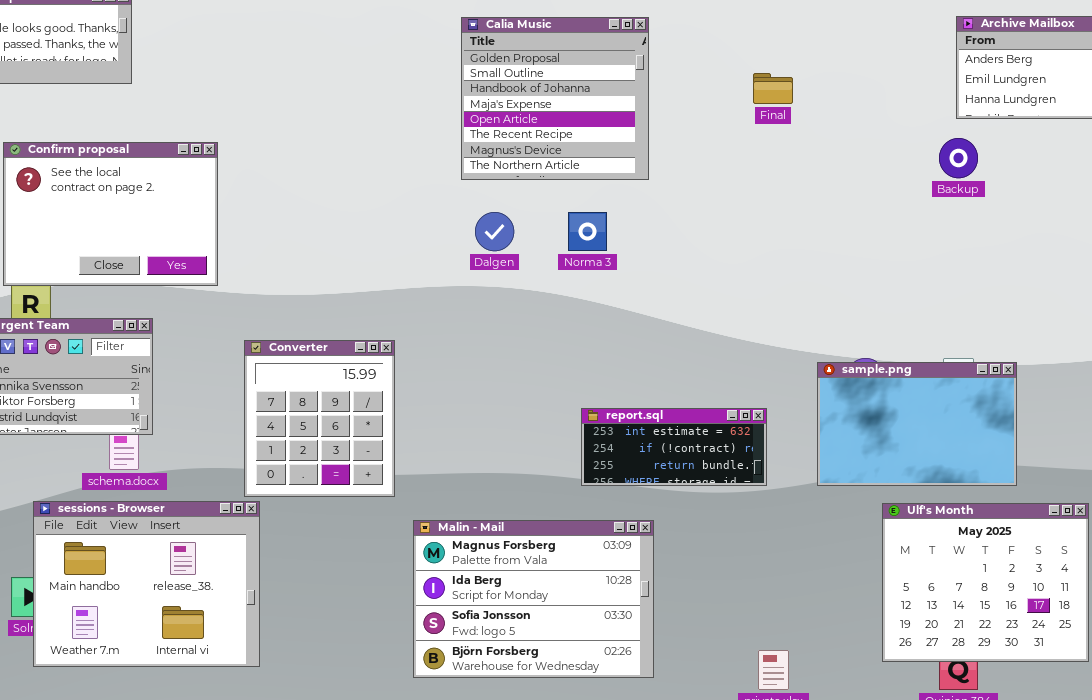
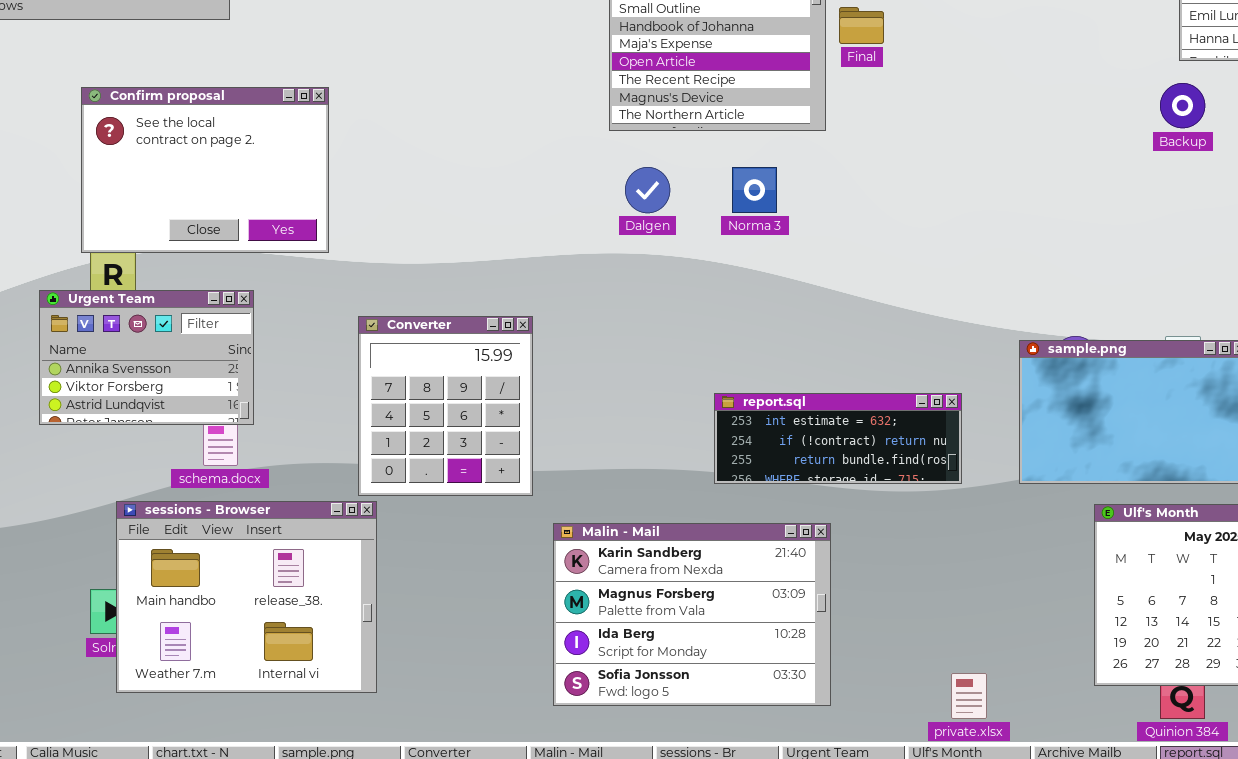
Final: [753,73,793,104] -> [839,7,884,44], moved
report.sql: [581,408,767,486] -> [714,393,962,484], resized
Malin - Mail: [413,520,654,678] -> [553,523,831,706], scrolled up 1 row

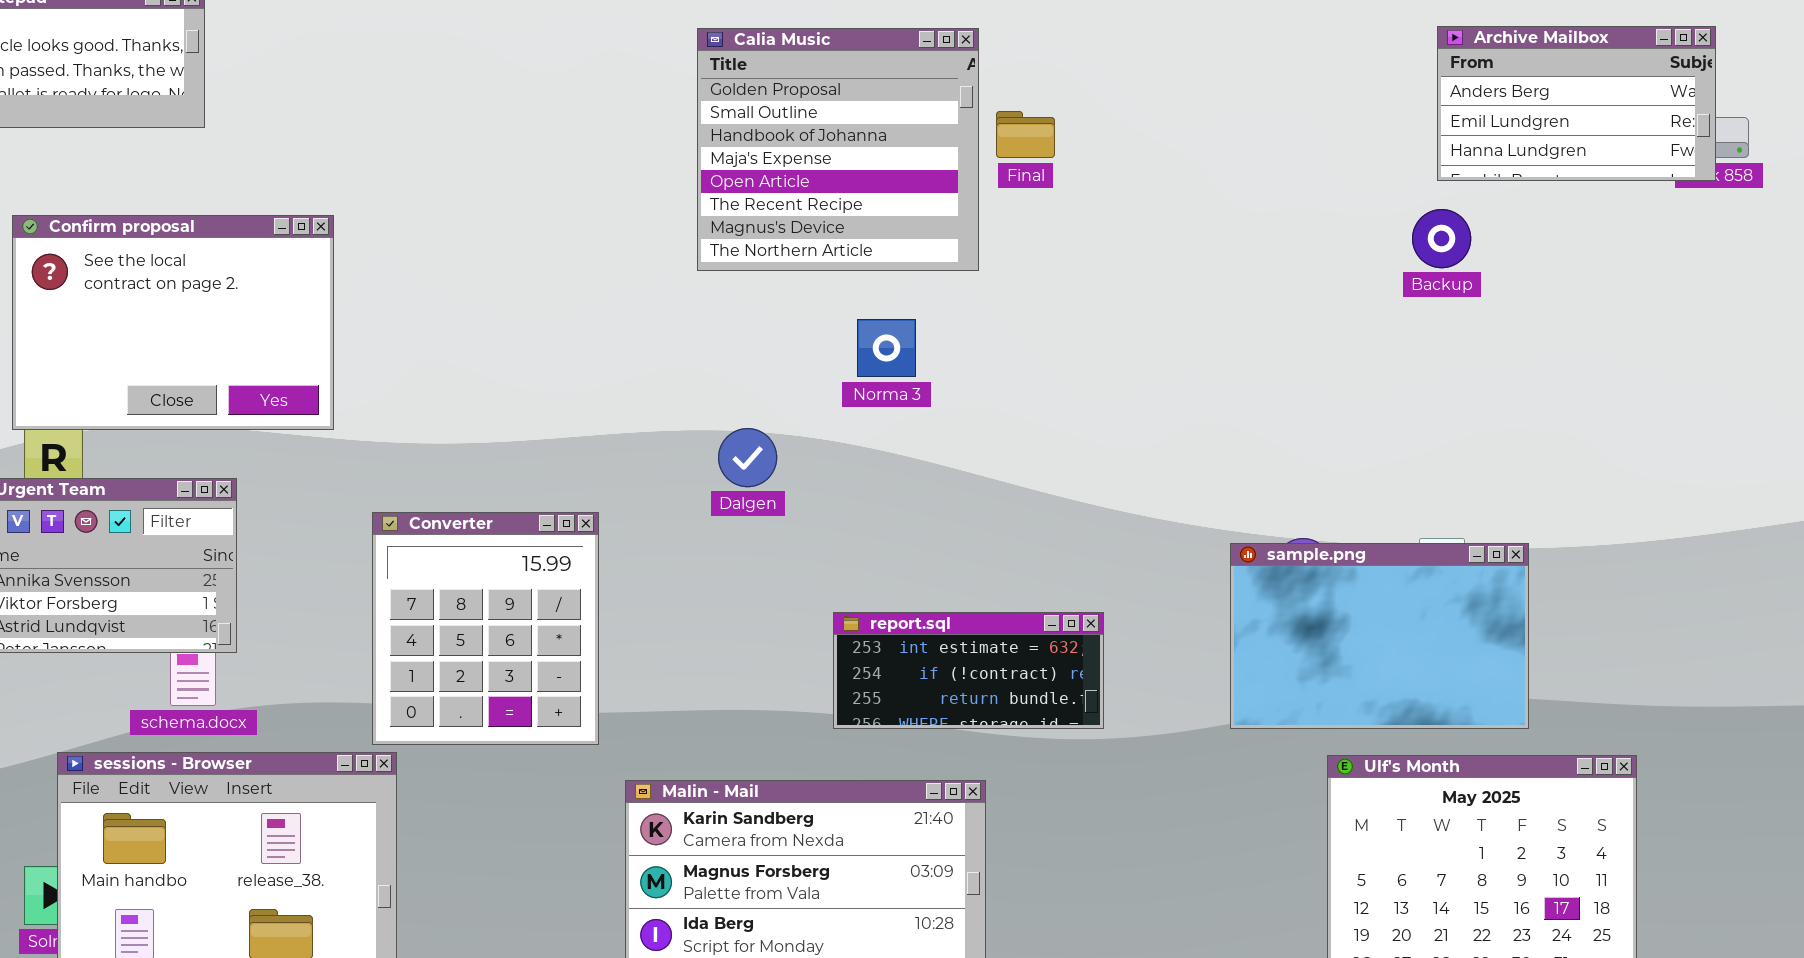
Dalgen: [625,167,670,213] -> [718,428,777,487], moved
report.sql: [714,393,962,484] -> [833,612,1104,729], resized

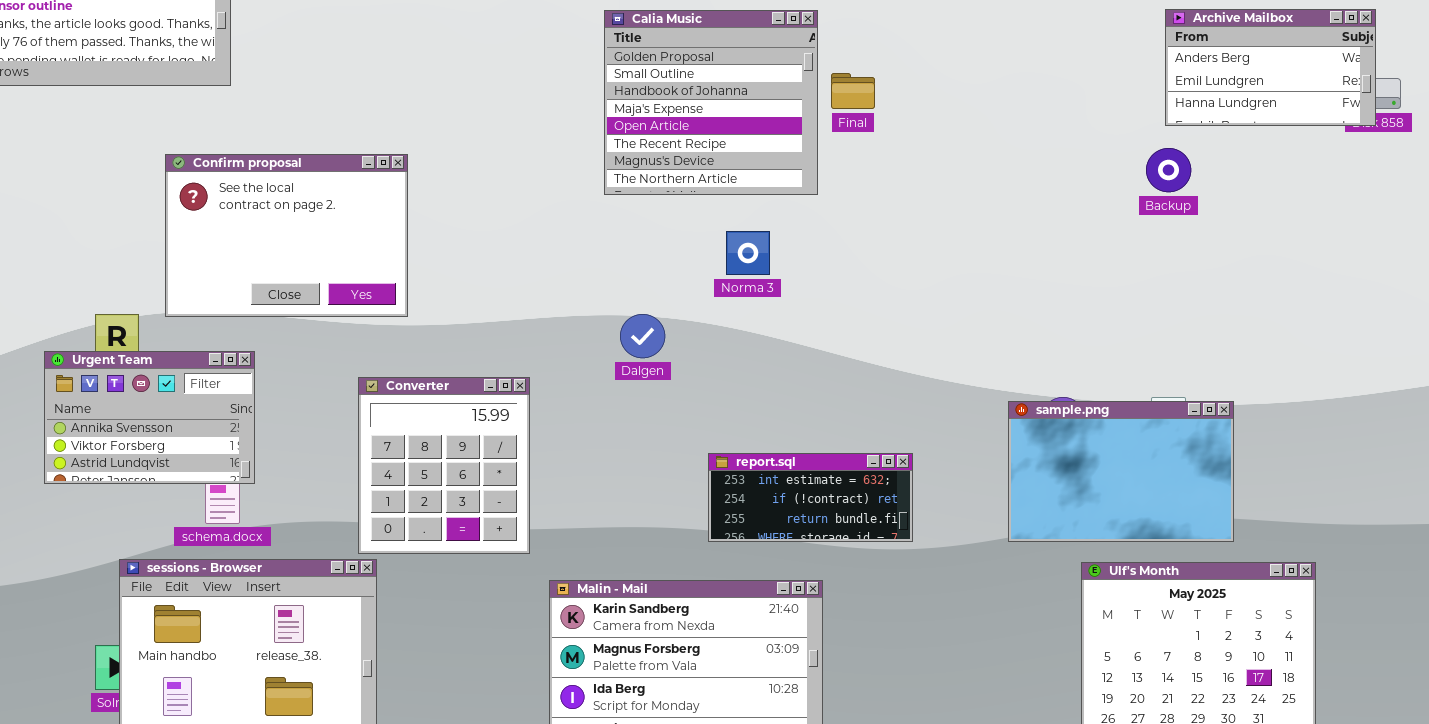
Confirm proposal: [12,215,334,430] -> [165,154,408,317], moved

